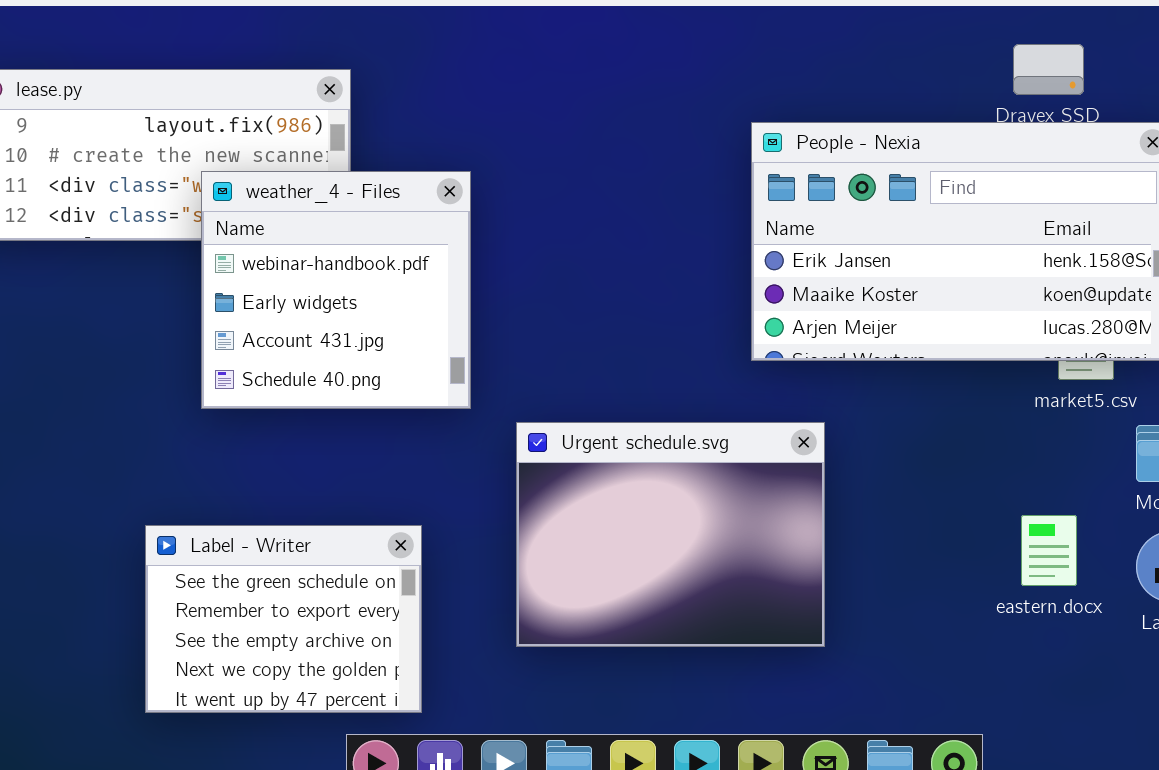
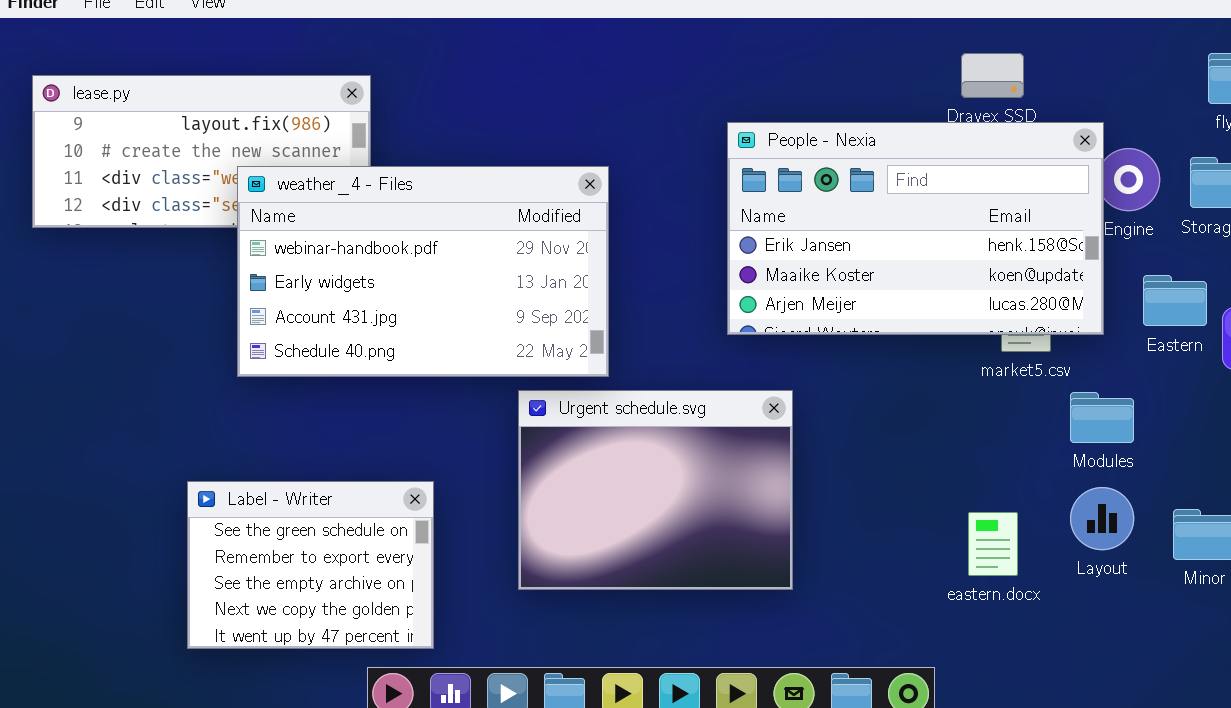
weather_4 - Files: [201,171,471,409] -> [237,166,609,377], resized
eastern.docx: [1021,515,1077,586] -> [968,512,1018,576], moved

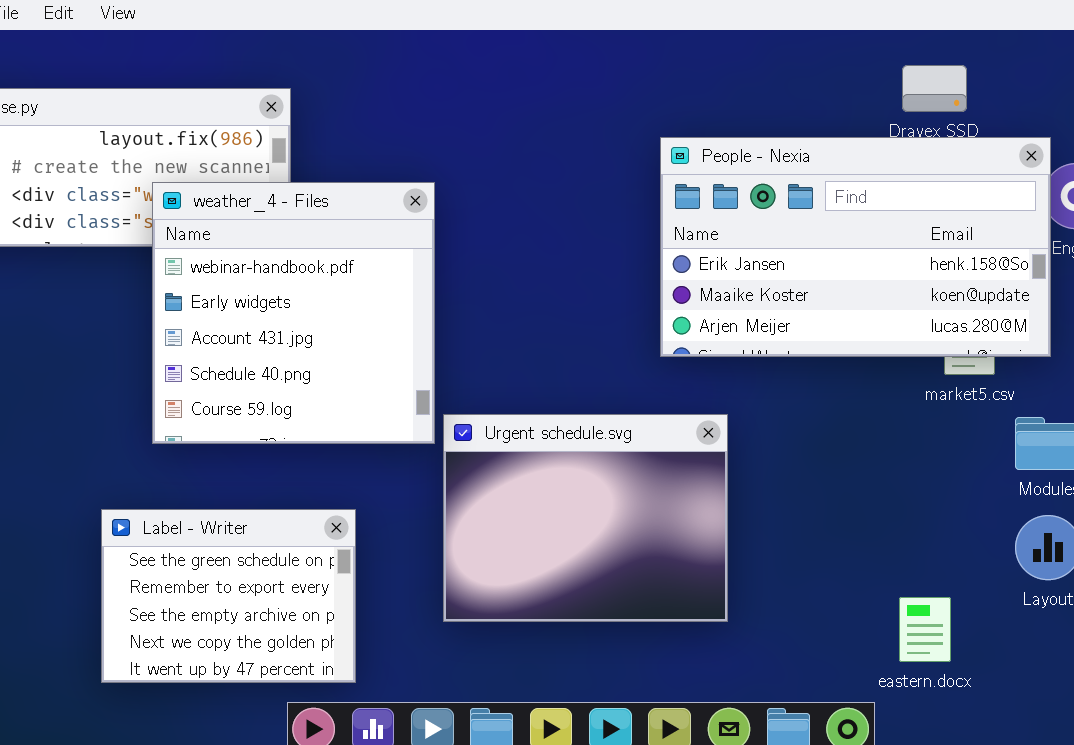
weather_4 - Files: [237,166,609,377] -> [152,182,435,444], resized
eastern.docx: [968,512,1018,576] -> [899,597,951,662], moved

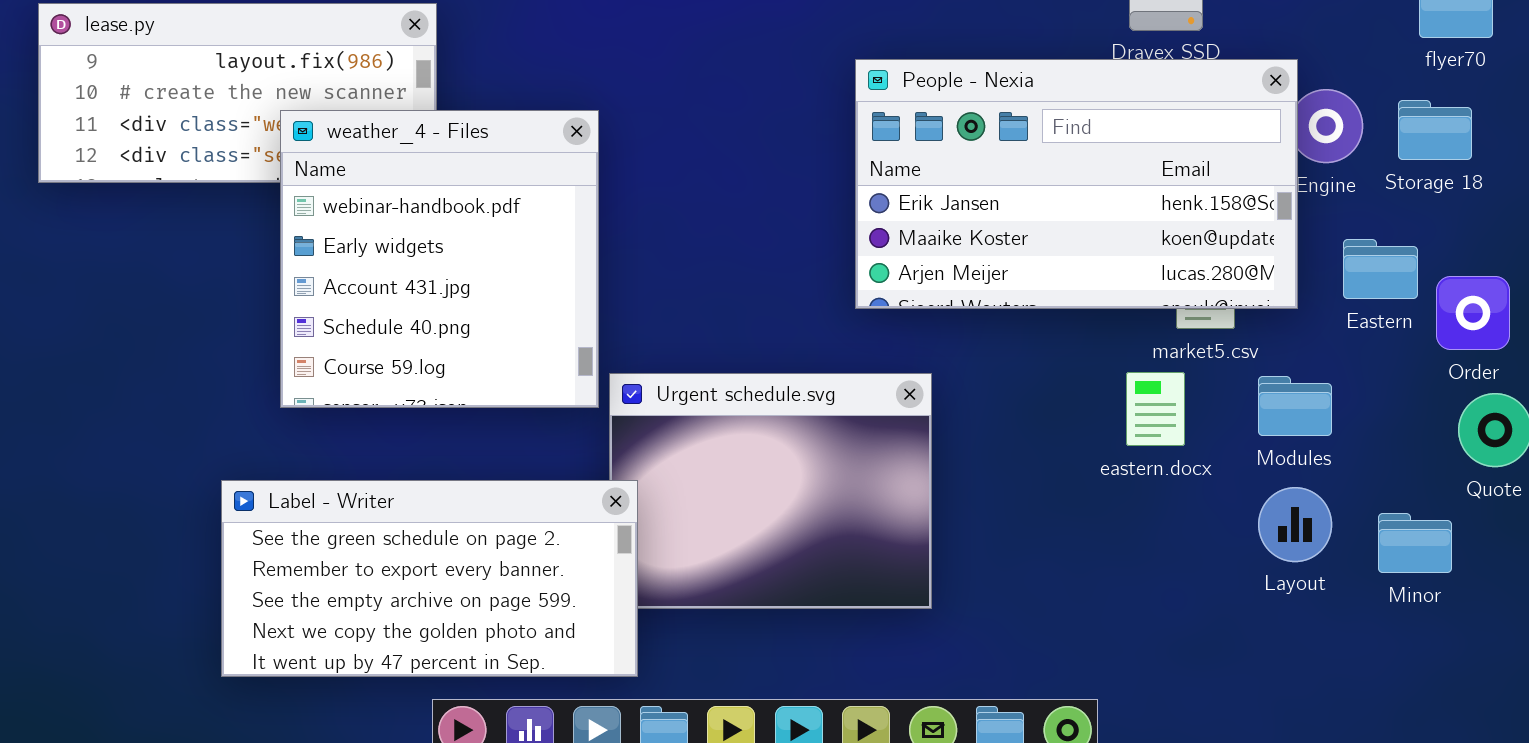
Label - Writer: [101,509,356,683] -> [221,480,638,677], resized
eastern.docx: [899,597,951,662] -> [1126,372,1185,446], moved

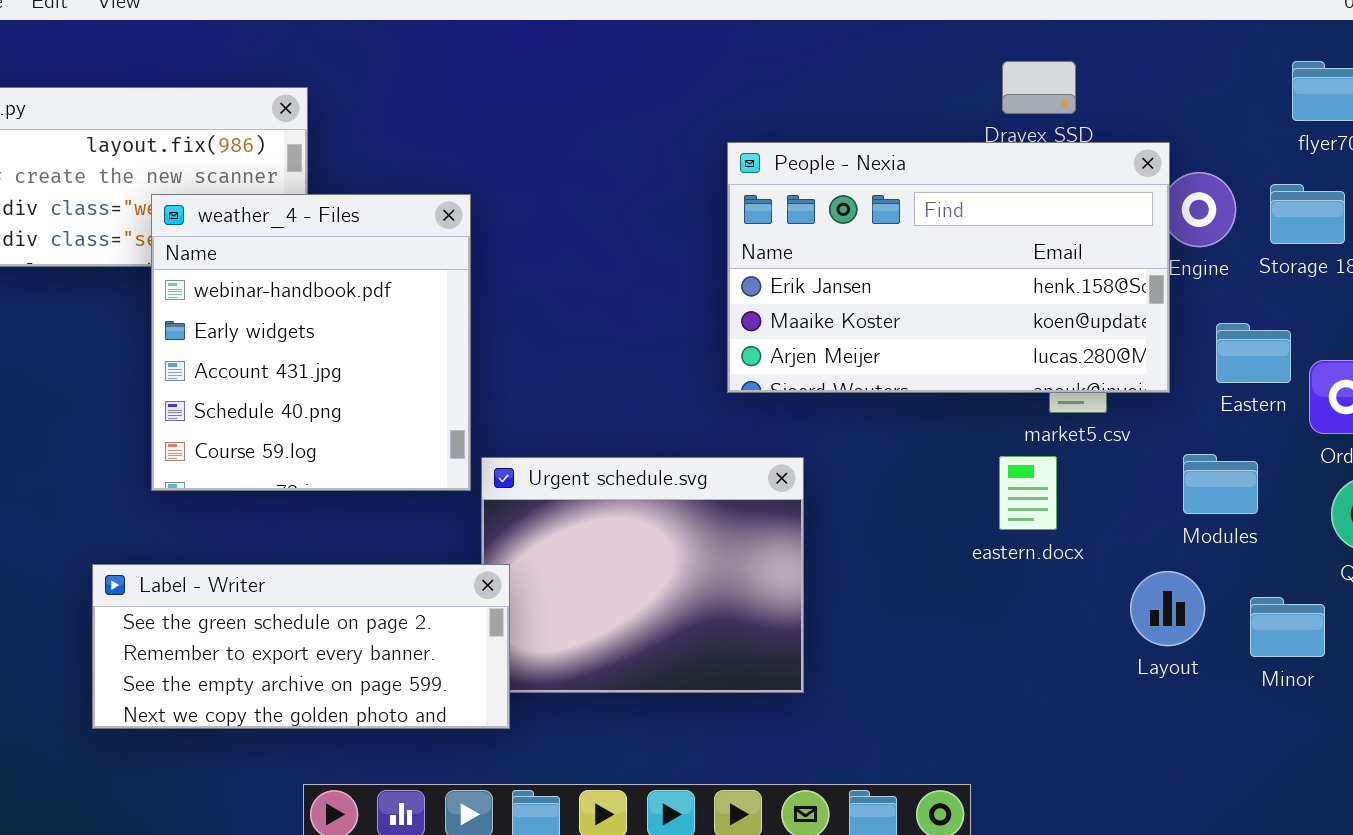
Modules: [1258,376,1332,436] -> [1183,454,1258,514], moved
Label - Writer: [221,480,638,677] -> [92,564,510,729], resized

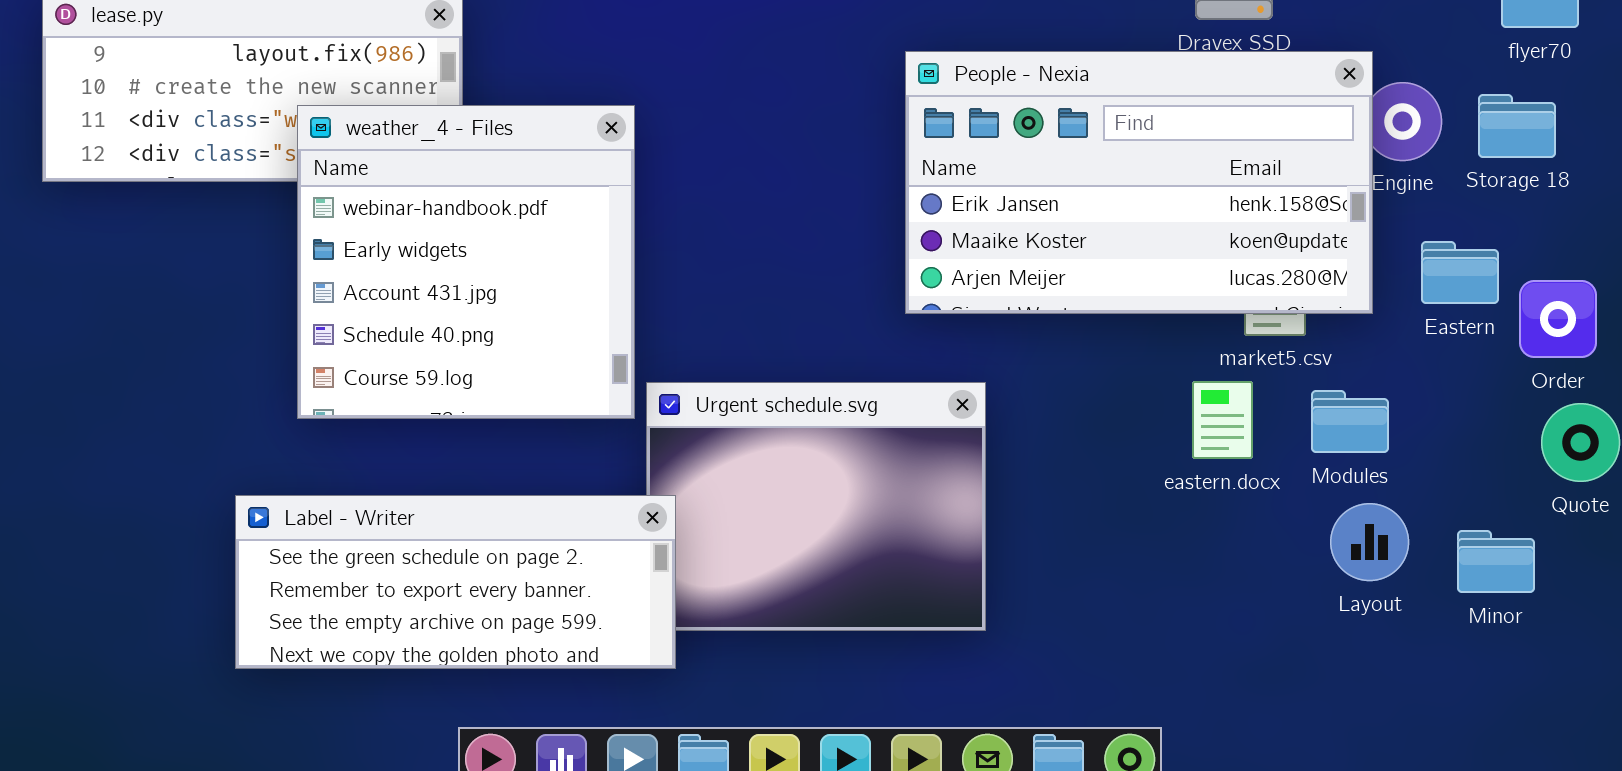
Modules: [1183,454,1258,514] -> [1311,390,1389,453], moved

